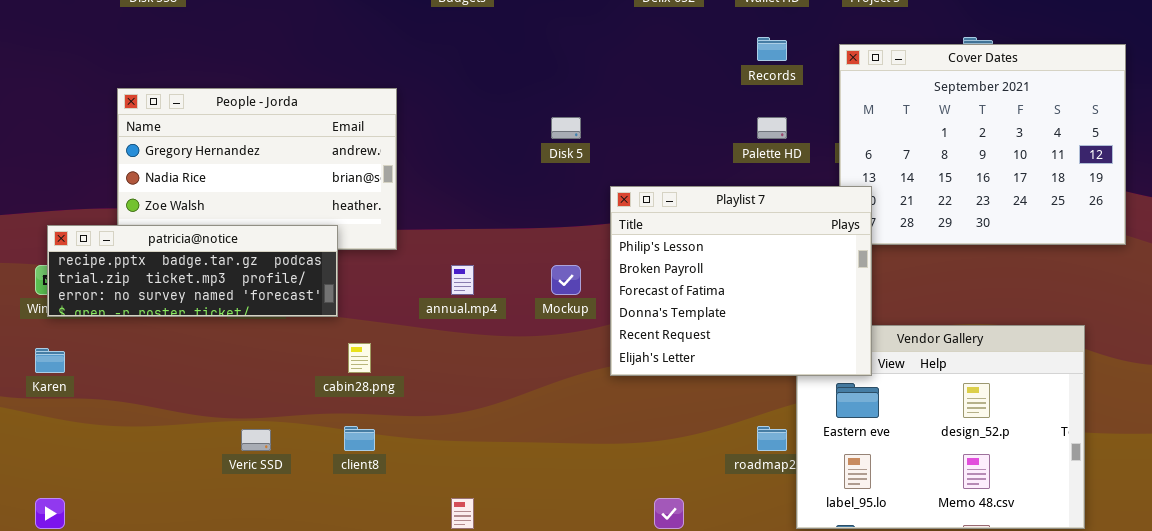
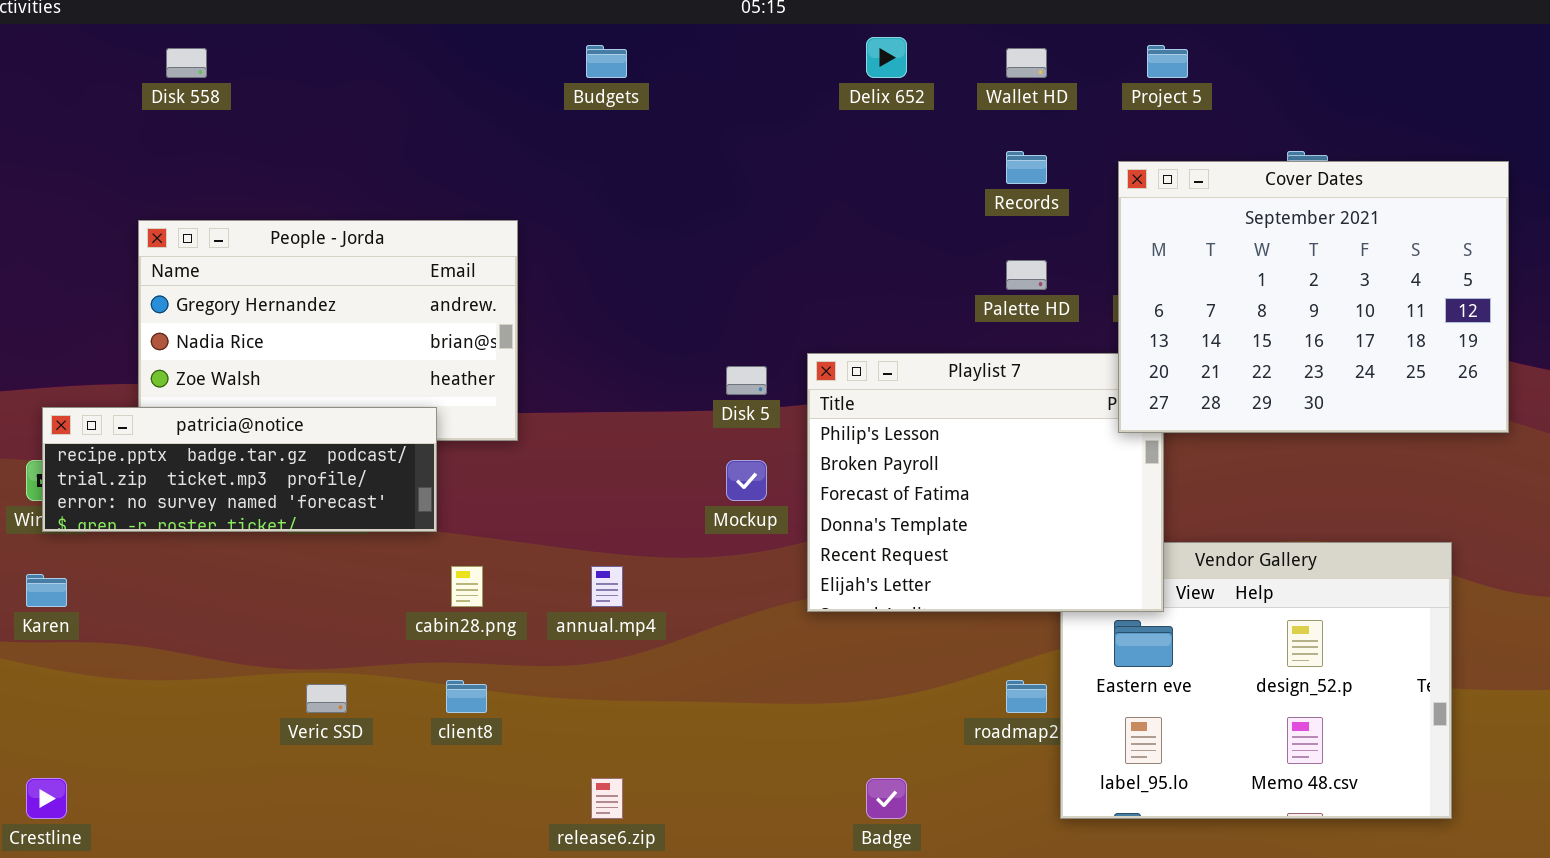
Cover Dates: [839,44,1126,245] -> [1118,161,1509,433], raised
Disk 5: [551,117,581,139] -> [726,366,767,395], moved
annual.mp4: [451,265,474,295] -> [591,566,623,607], moved

